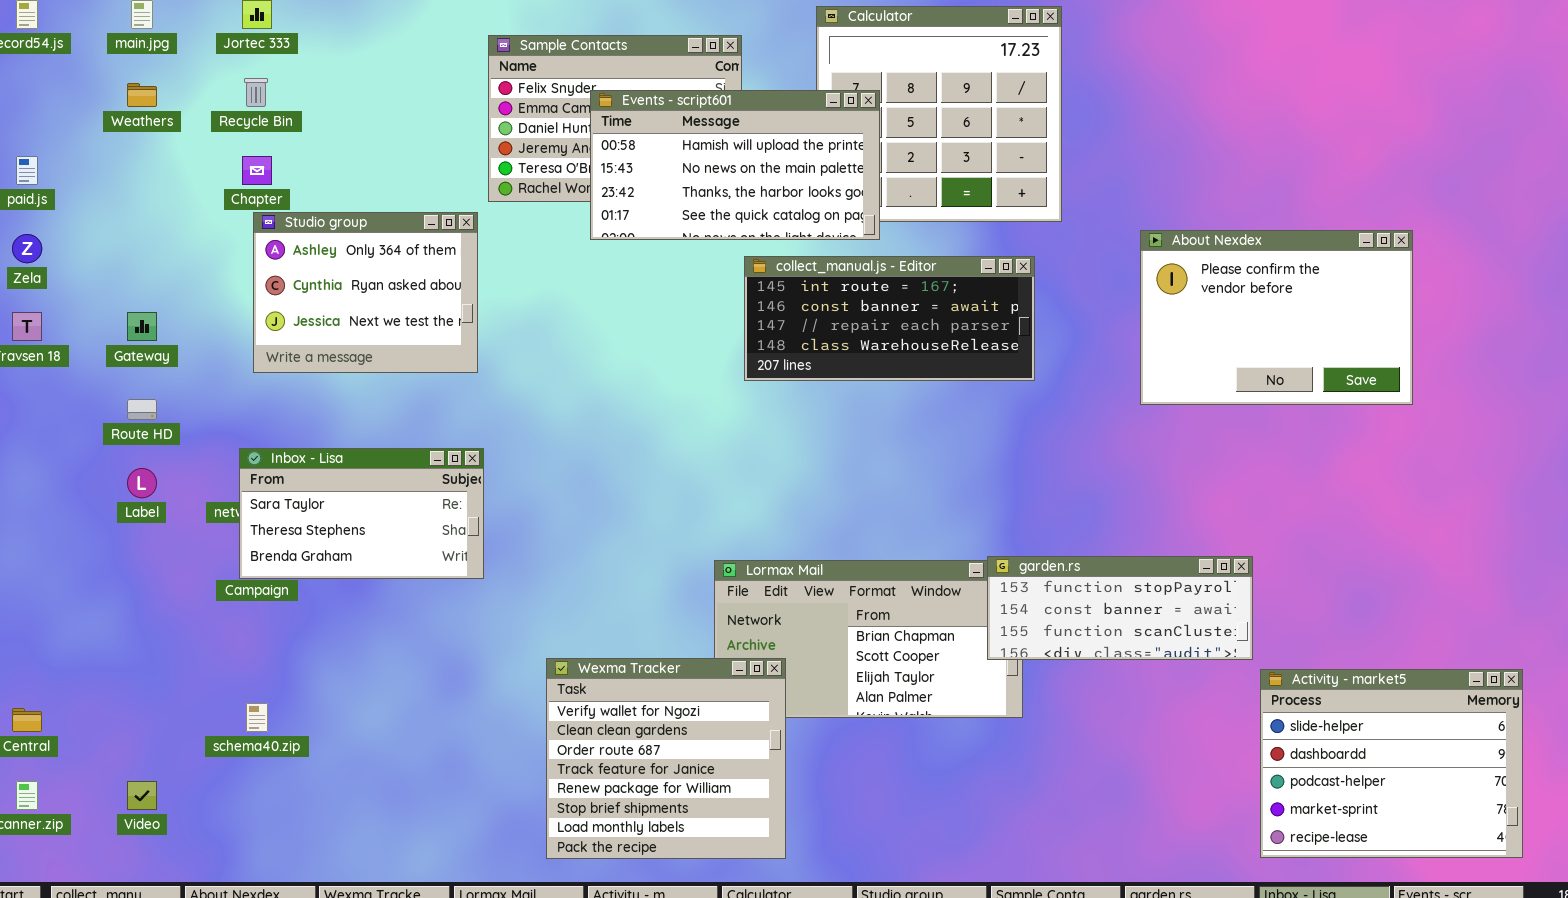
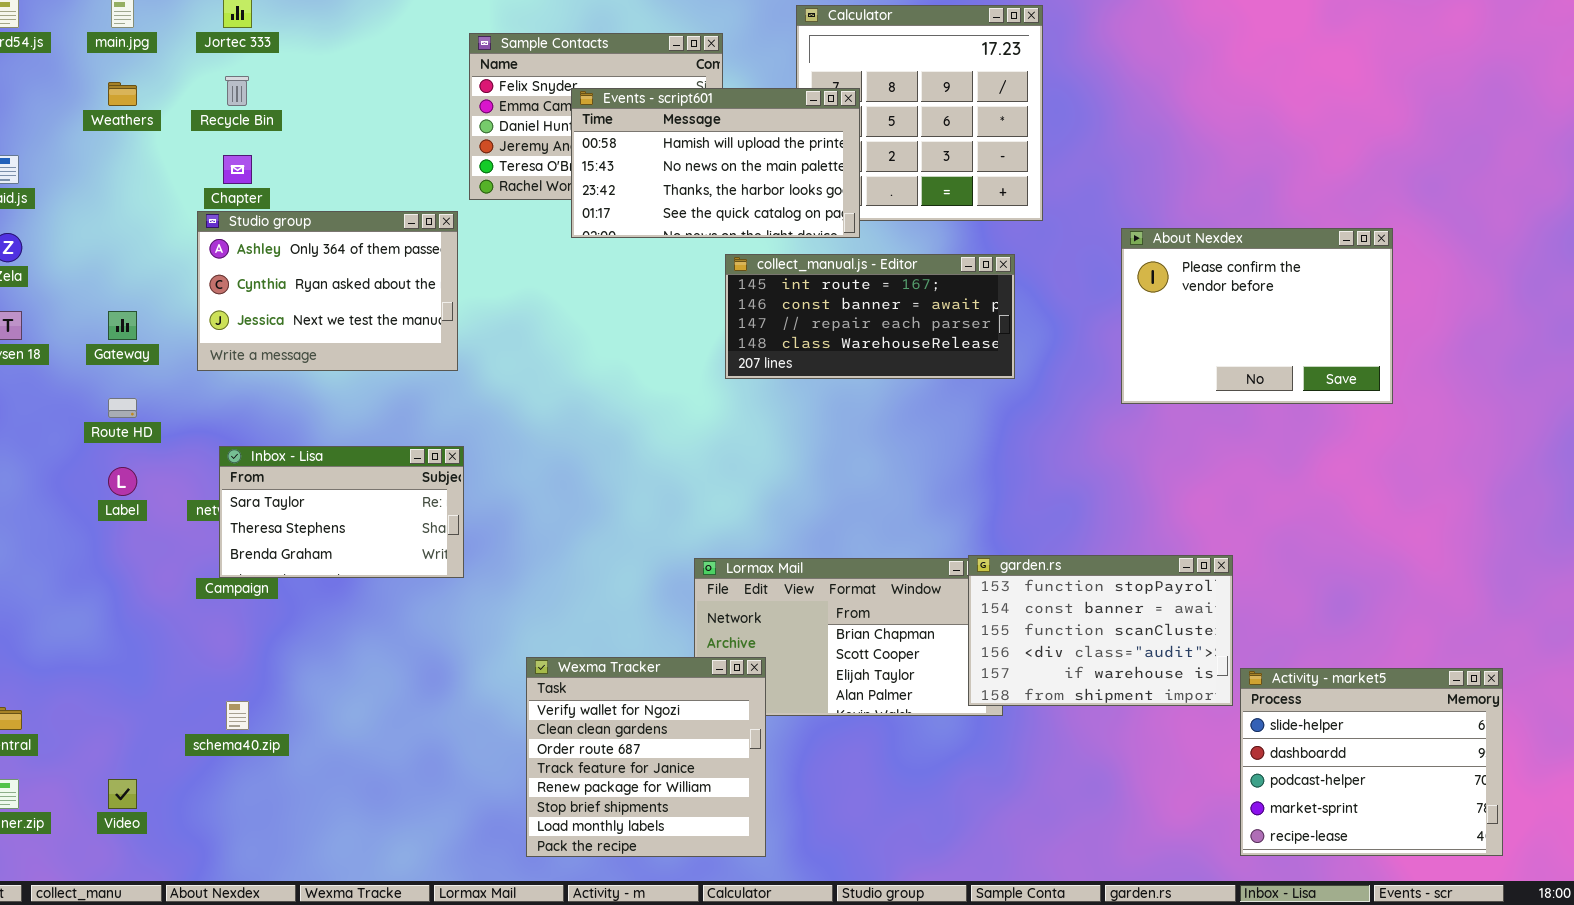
Studio group: [253,212,478,373] -> [197,211,458,371], resized
garden.rs: [987,556,1253,660] -> [968,555,1233,706], resized

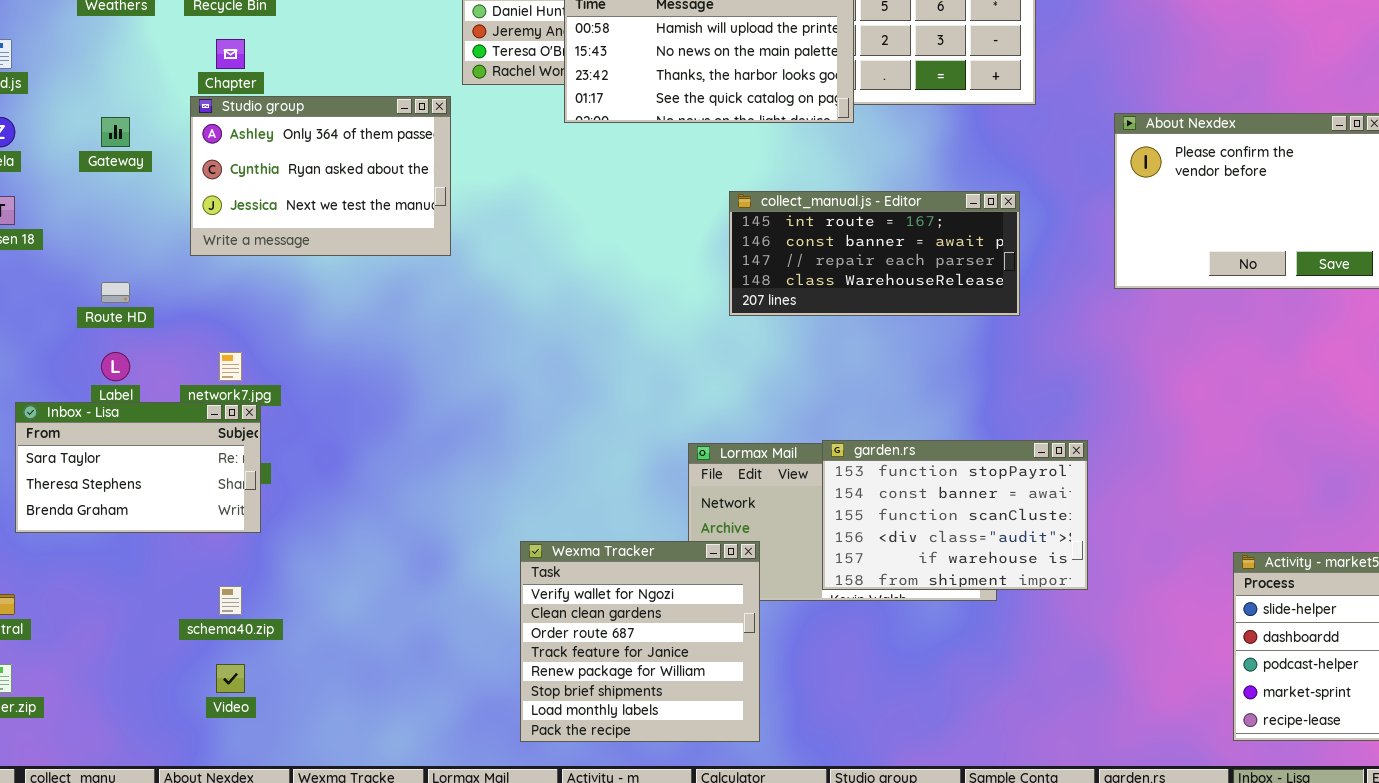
collect_manual.js - Editor: [725,254,1015,379] -> [729,191,1020,316], moved
Gateway: [108,311,137,340] -> [101,117,130,147], moved
Inbox - Lisa: [219,446,464,578] -> [15,402,261,533], moved
garden.rs: [968,555,1233,706] -> [822,440,1088,590], moved
Video: [108,779,137,809] -> [216,664,245,693], moved

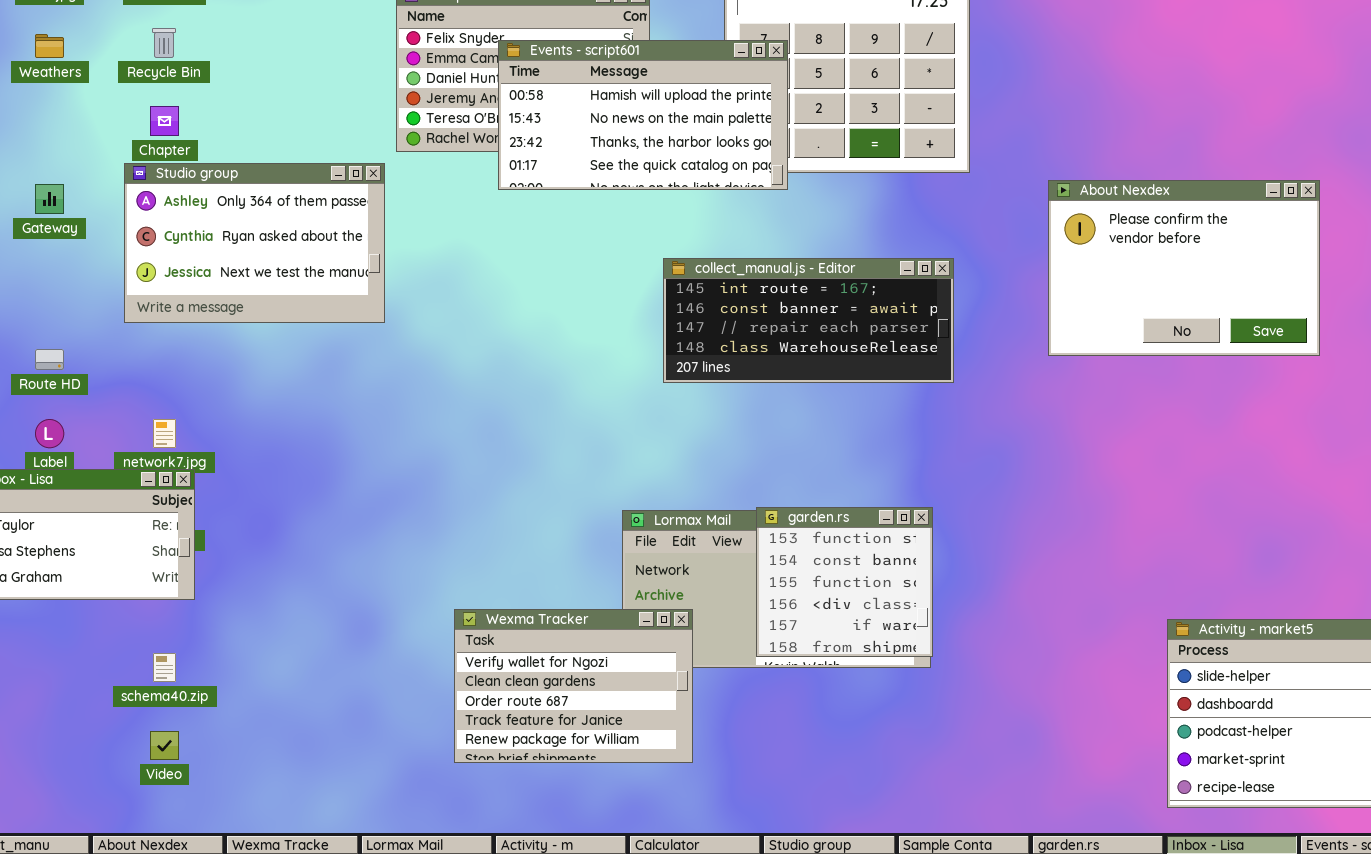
garden.rs: [822,440,1088,590] -> [756,507,933,657], resized
Wexma Tracker: [520,541,760,742] -> [454,609,693,763], resized

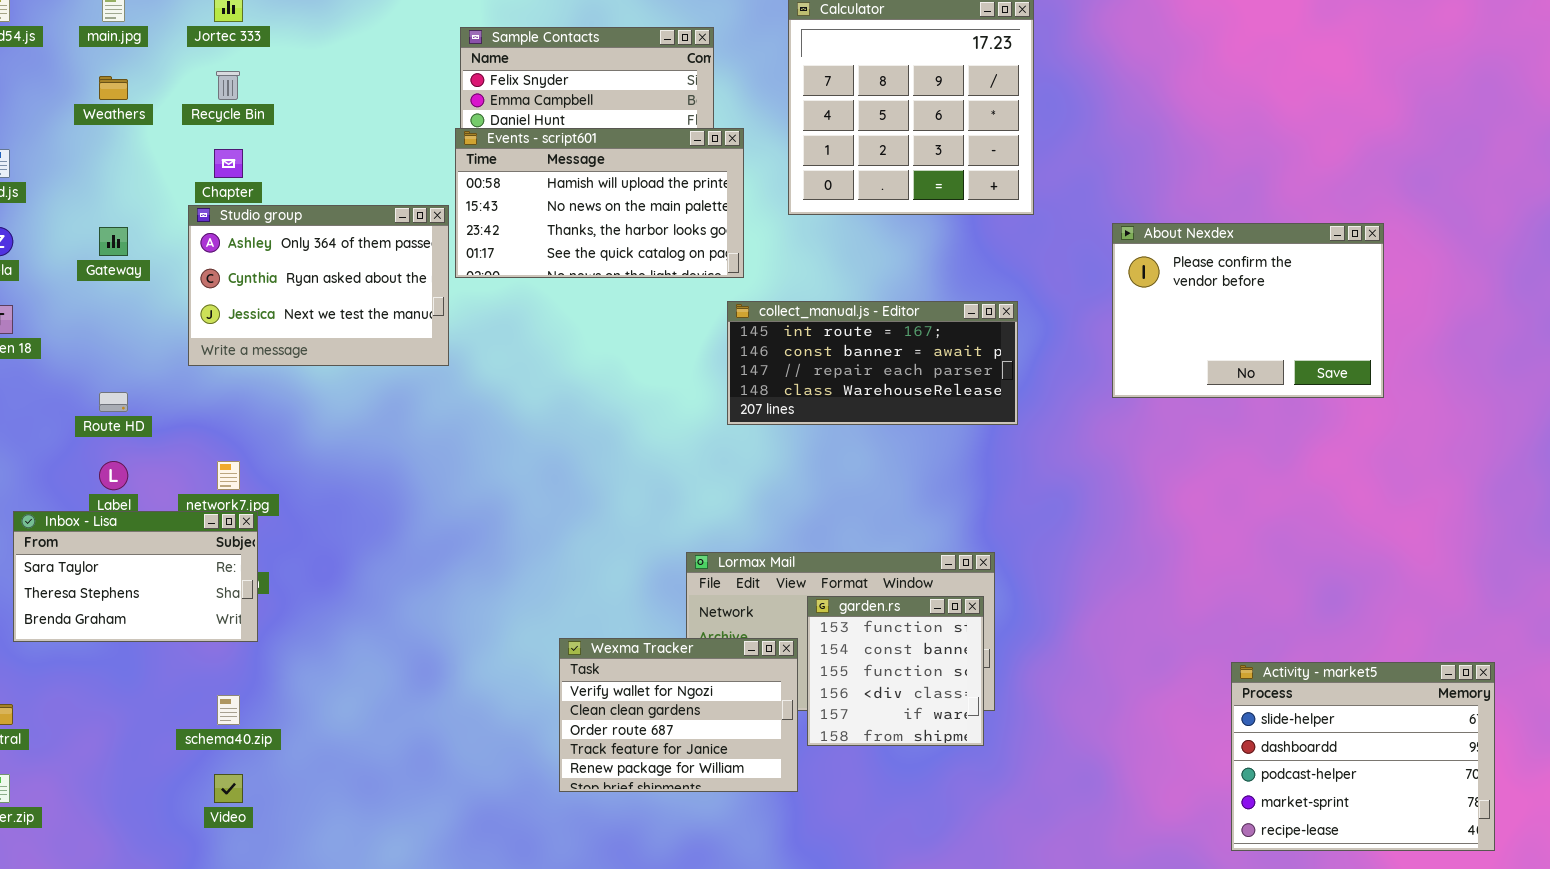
Events - script601: [498,40,788,190] -> [455,128,744,278], moved
garden.rs: [756,507,933,657] -> [807,596,984,746], moved
Wexma Tracker: [454,609,693,763] -> [559,638,798,792], moved

